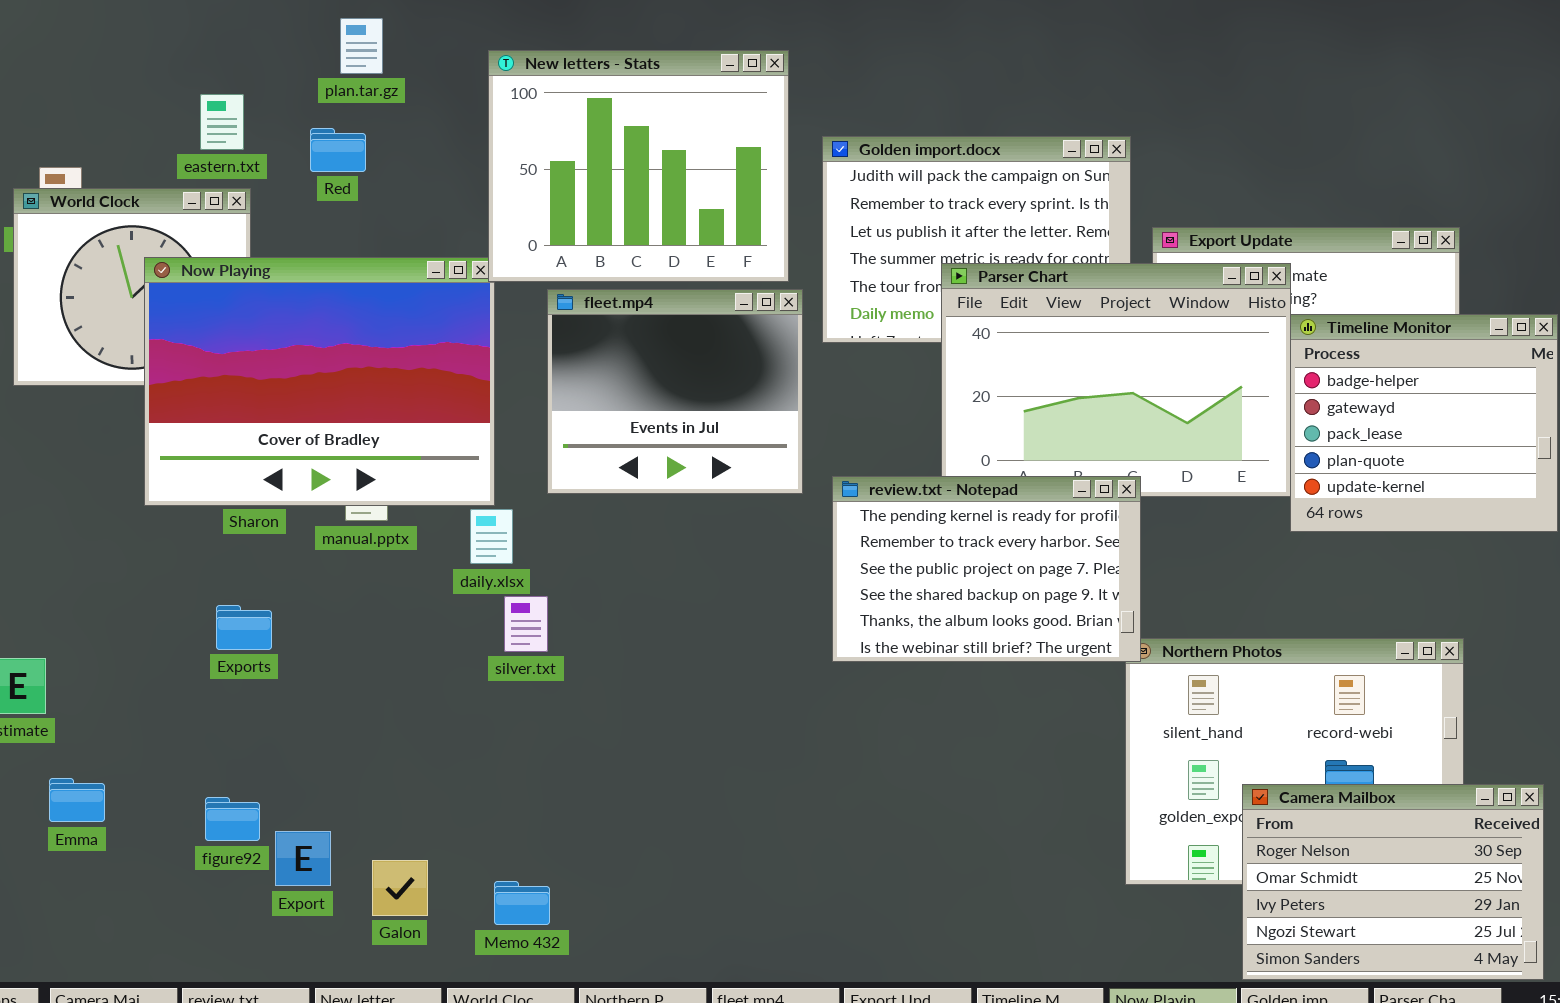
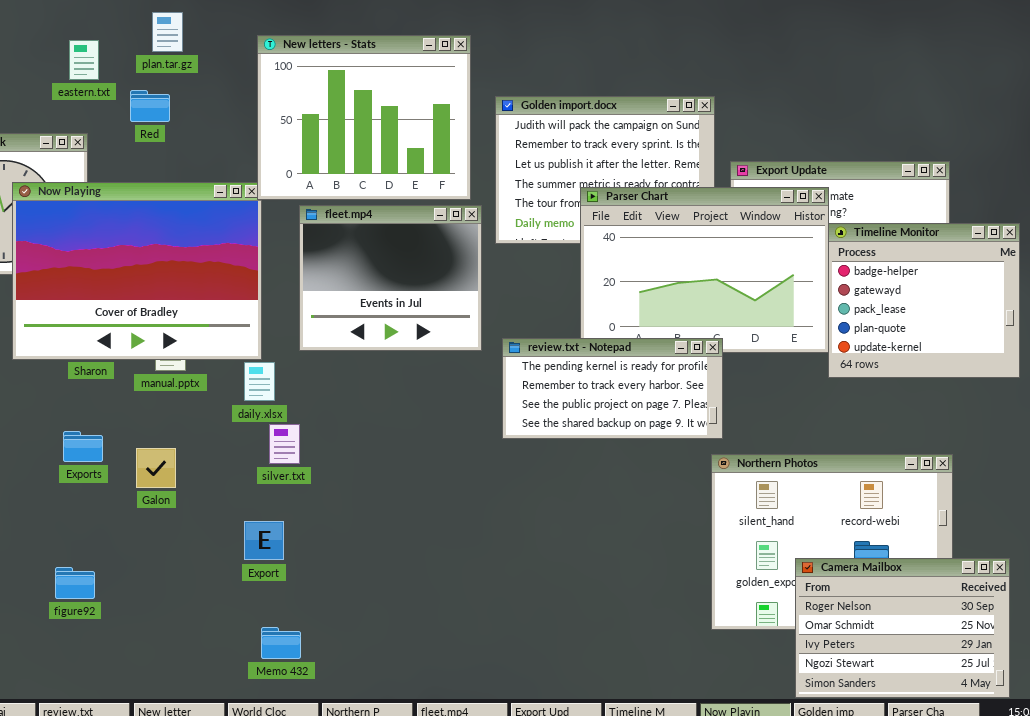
eastern.txt: [200,94,244,150] -> [69,40,99,80], moved
review.txt - Notepad: [832,476,1141,662] -> [502,338,723,439], resized
Export: [275,831,331,886] -> [244,521,284,560], moved
Galon: [372,860,428,916] -> [136,448,176,488], moved

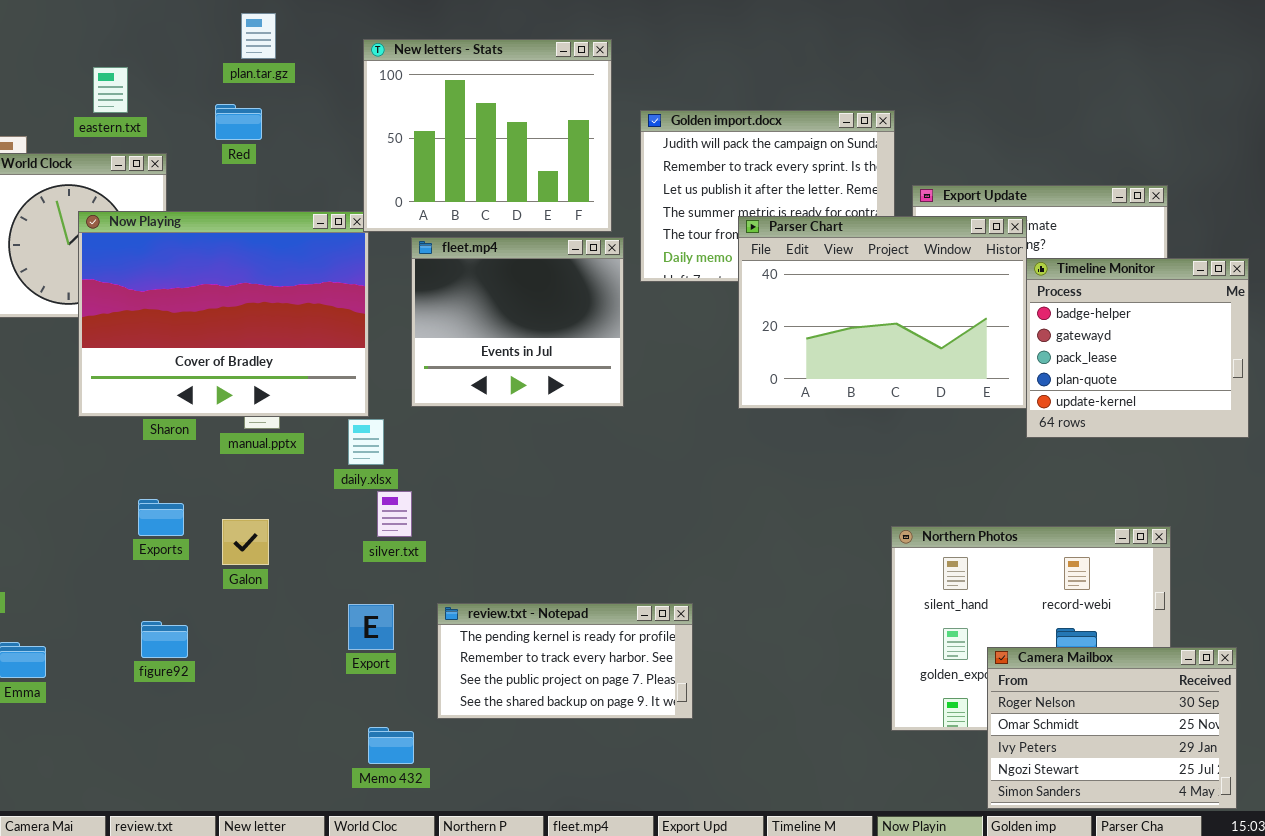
eastern.txt: [69,40,99,80] -> [93,67,128,113], moved
review.txt - Notepad: [502,338,723,439] -> [437,603,693,719], moved
figure92: [55,567,95,599] -> [141,621,188,658], moved

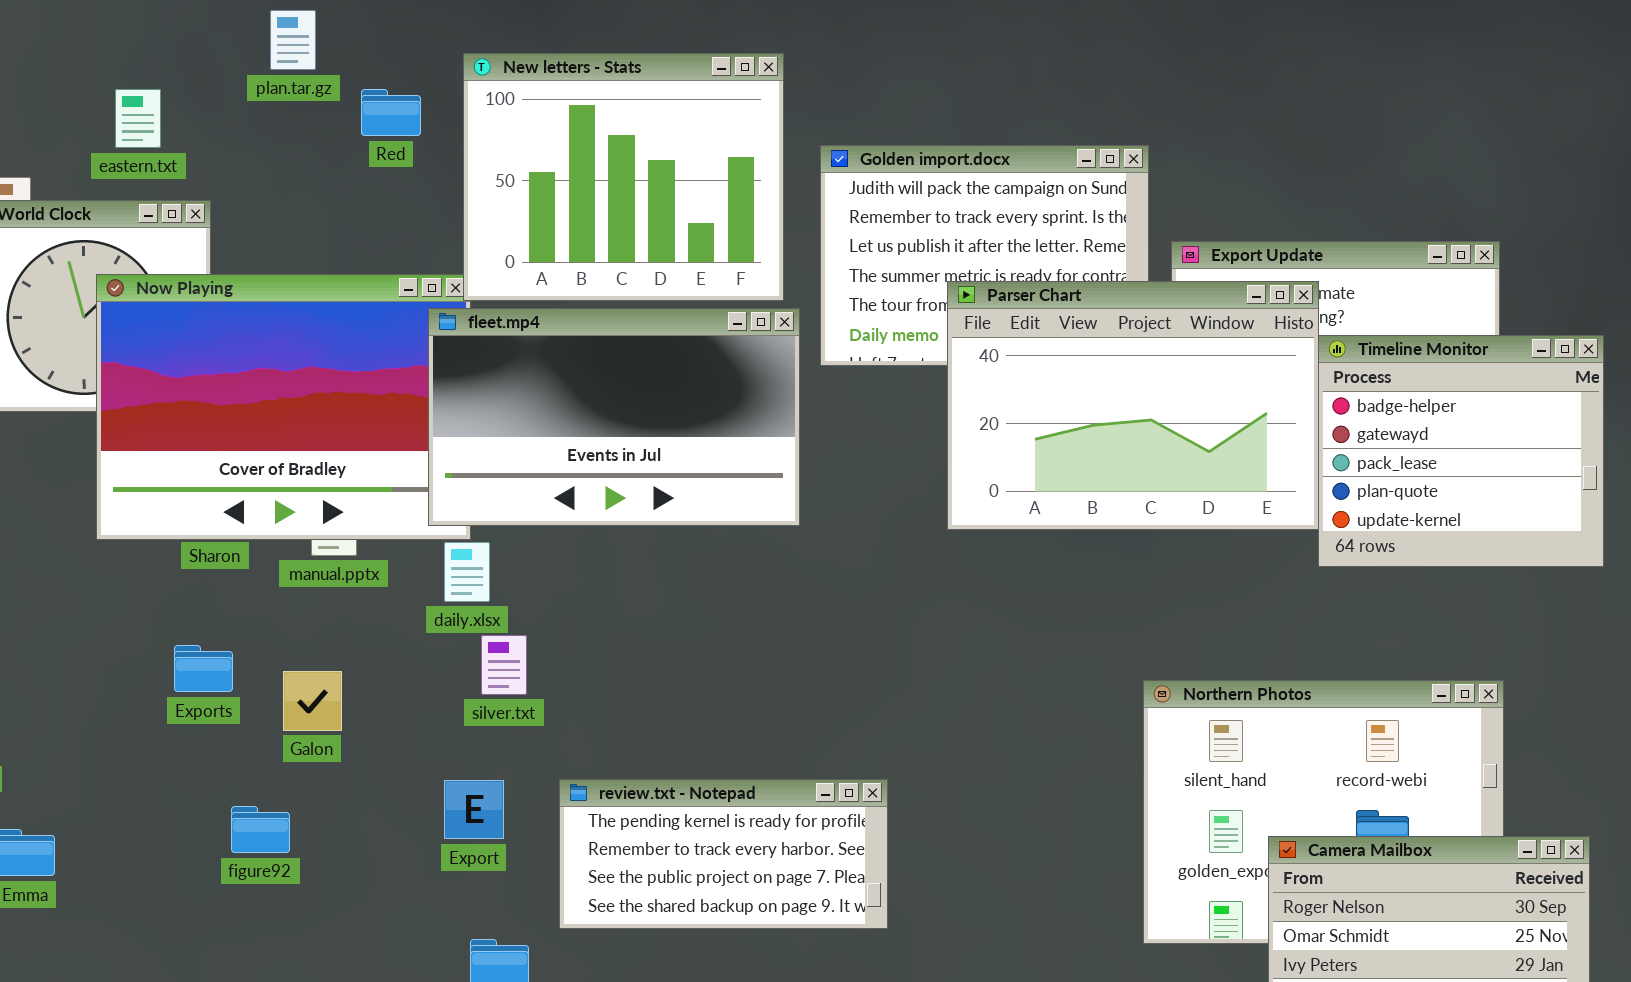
plan.tar.gz: [241,13,276,59] -> [270,10,316,70], moved
Red: [215,104,262,140] -> [361,89,421,136], moved
fleet.mp4: [411,237,624,407] -> [428,308,800,526], resized
figure92: [141,621,188,658] -> [231,806,290,853], moved

